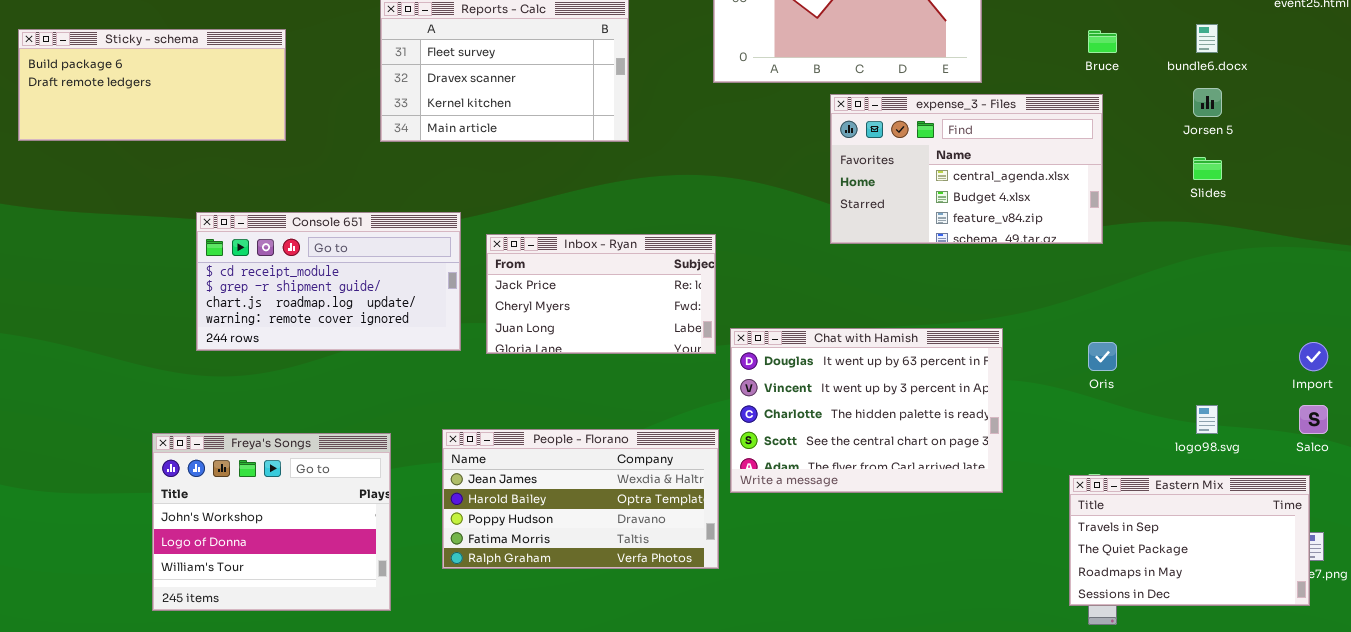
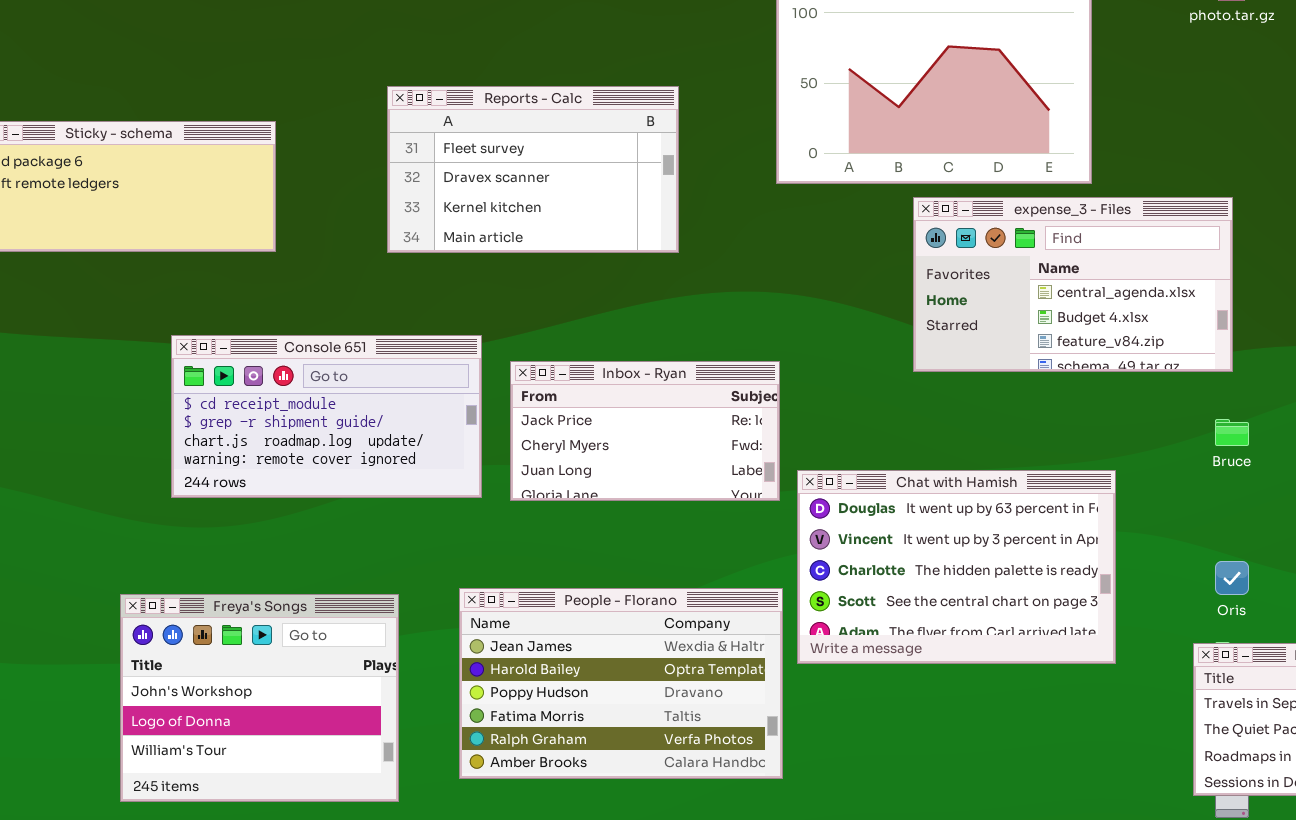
Bruce: [1088,30,1117,53] -> [1215,419,1249,446], moved
Oris: [1088,342,1117,371] -> [1215,561,1249,595], moved
People - Florano: [442,429,719,569] -> [459,588,783,779], resized

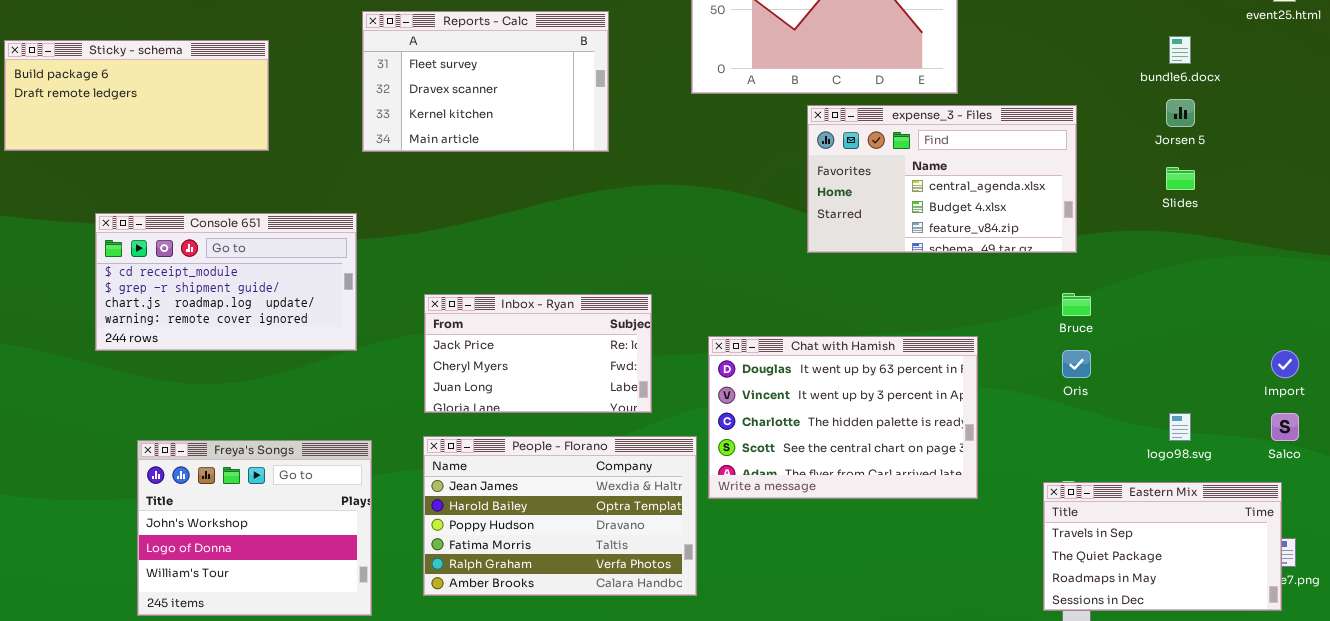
Console 651: [171,335,482,498] -> [95,213,357,351], moved
Inbox - Ryan: [510,361,780,501] -> [424,294,652,413], moved
Oris: [1215,561,1249,595] -> [1062,350,1091,378], moved

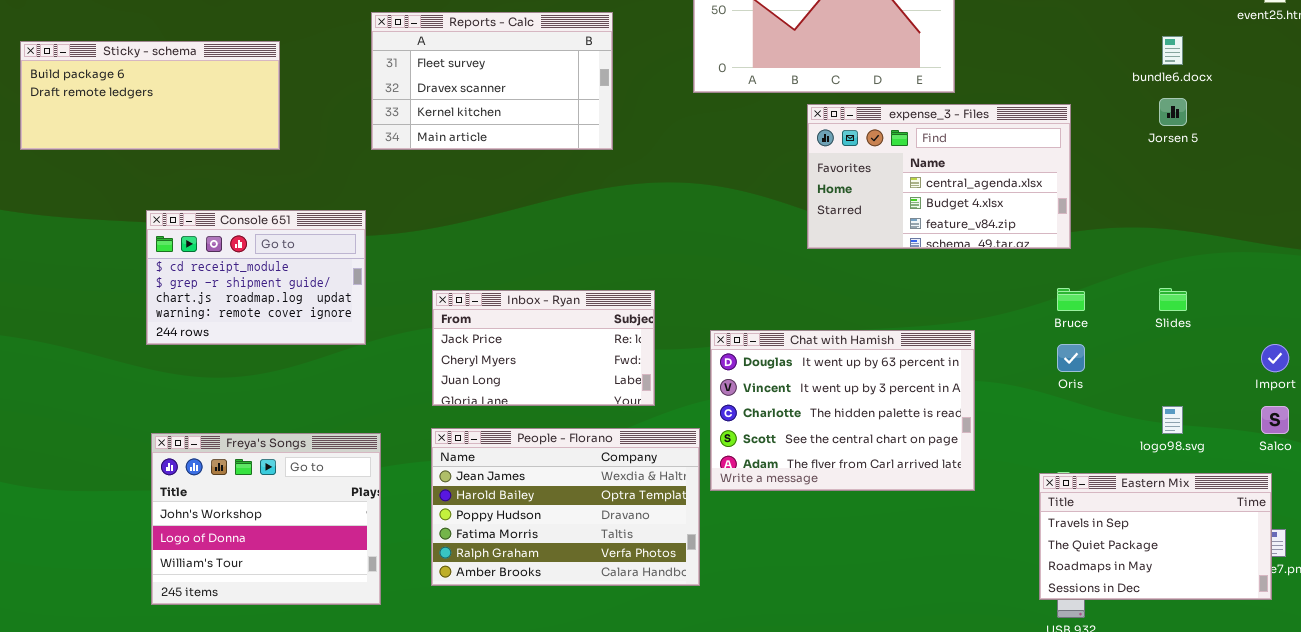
Slides: [1166,167,1195,190] -> [1159,288,1187,311], moved
Console 651: [95,213,357,351] -> [146,210,366,345], resized

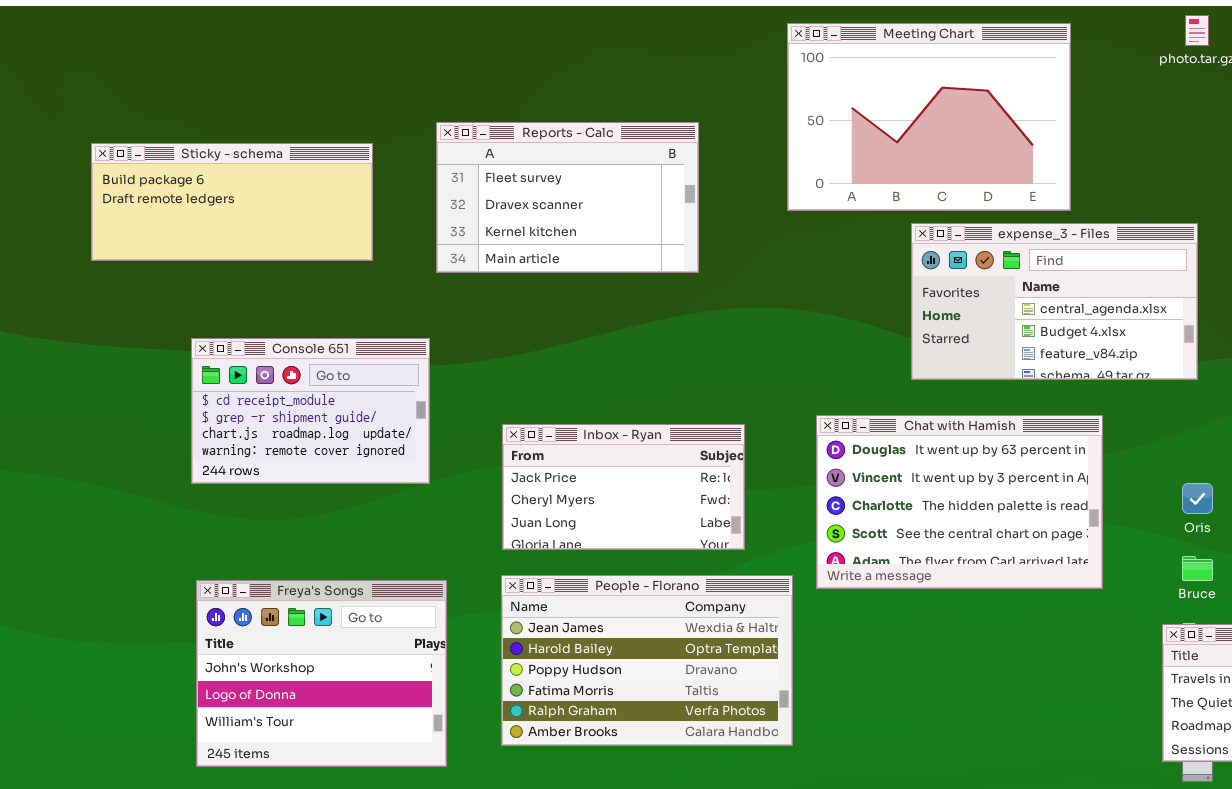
Sticky - schema: [20,41,280,150] -> [91,143,373,261], moved
Bruce: [1057,288,1085,311] -> [1182,556,1213,581], moved
Chat with Hamish: [710,330,975,491] -> [816,415,1103,589], moved

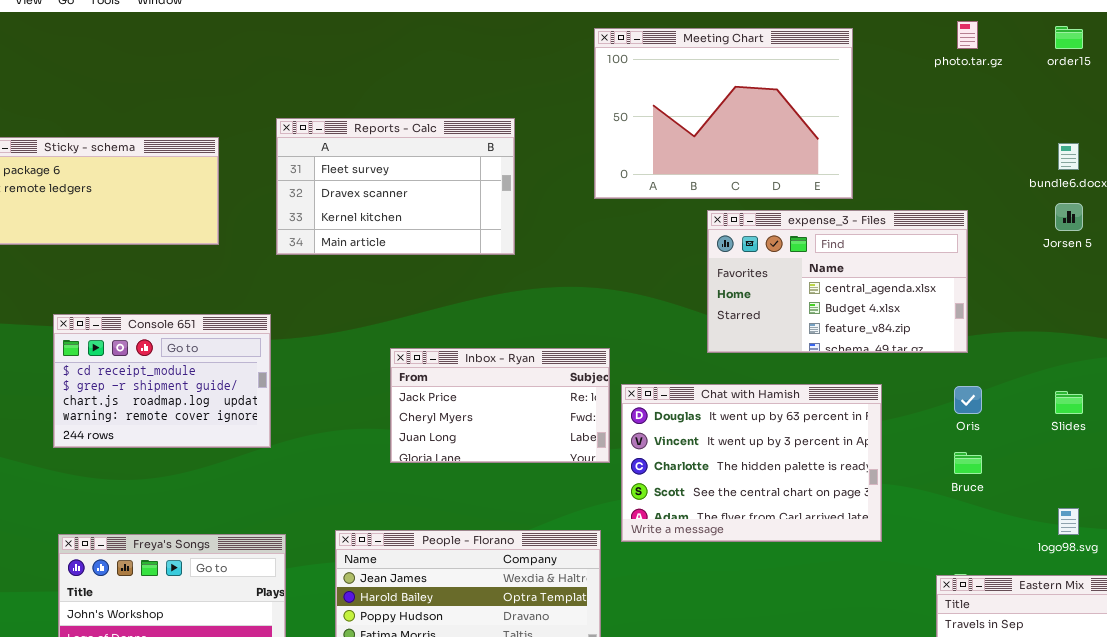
Inbox - Ryan: [502,424,745,550] -> [390,348,610,463], moved
Oris: [1182,483,1213,514] -> [954,386,982,414], moved
Bruce: [1182,556,1213,581] -> [954,452,982,474], moved

